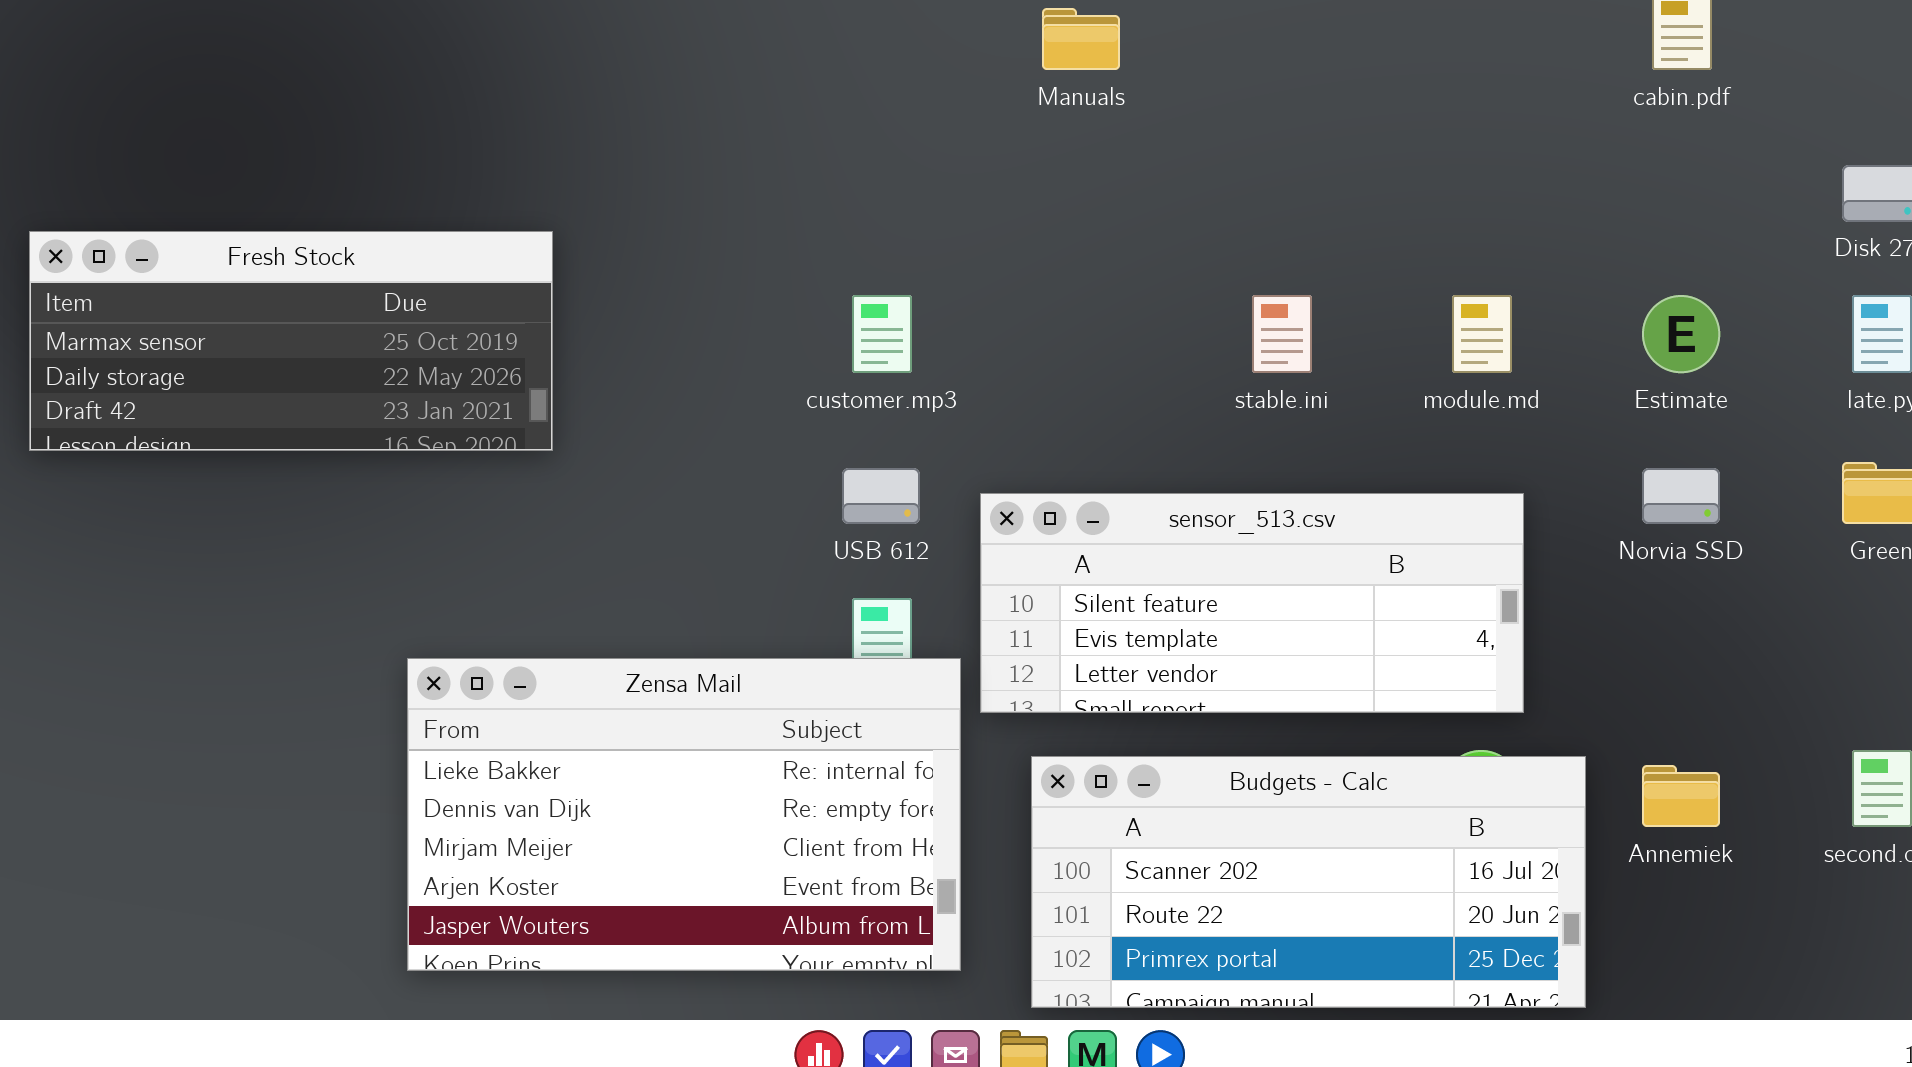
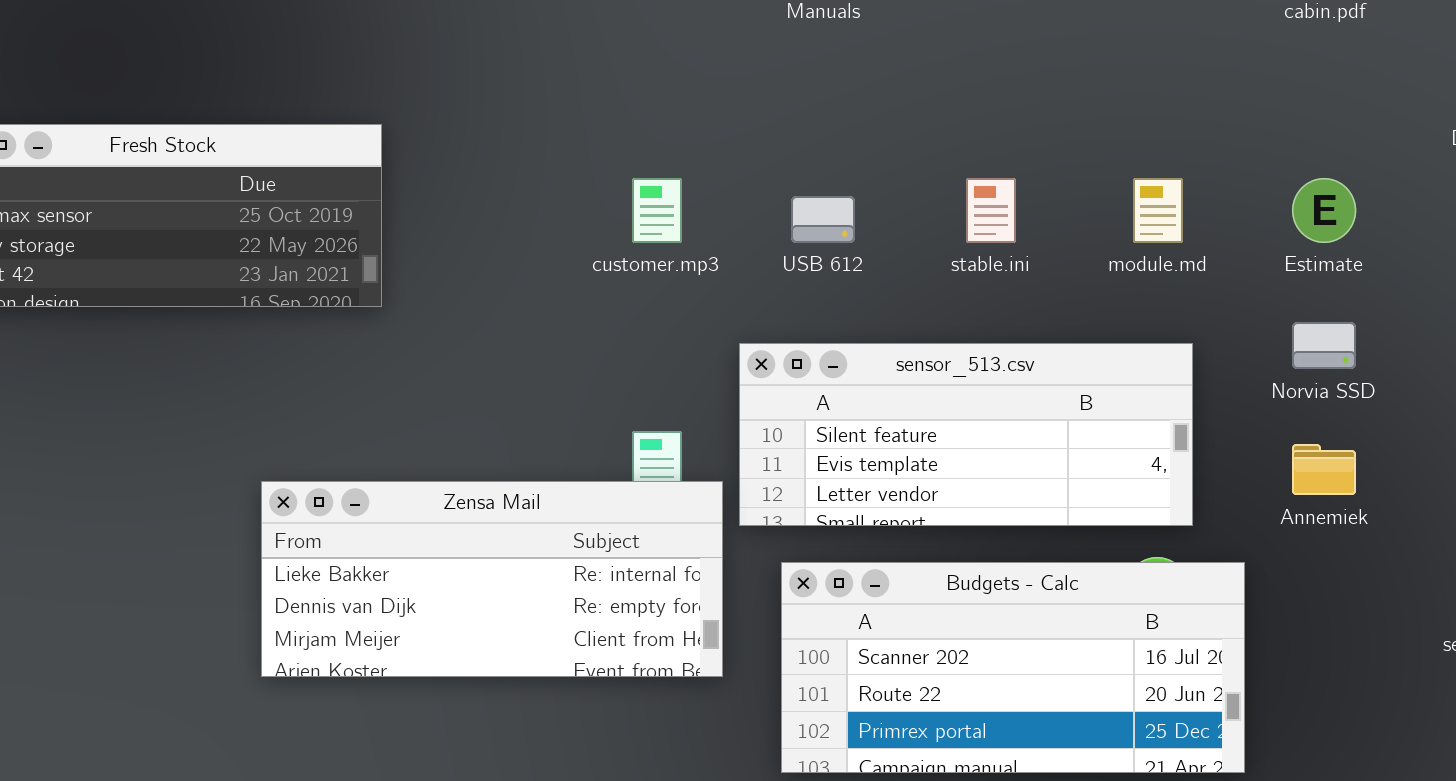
USB 612: [842,468,920,524] -> [791,196,855,243], moved
Zensa Mail: [407,658,961,971] -> [261,481,723,677], resized
Annemiek: [1642,765,1720,827] -> [1292,444,1356,495], moved

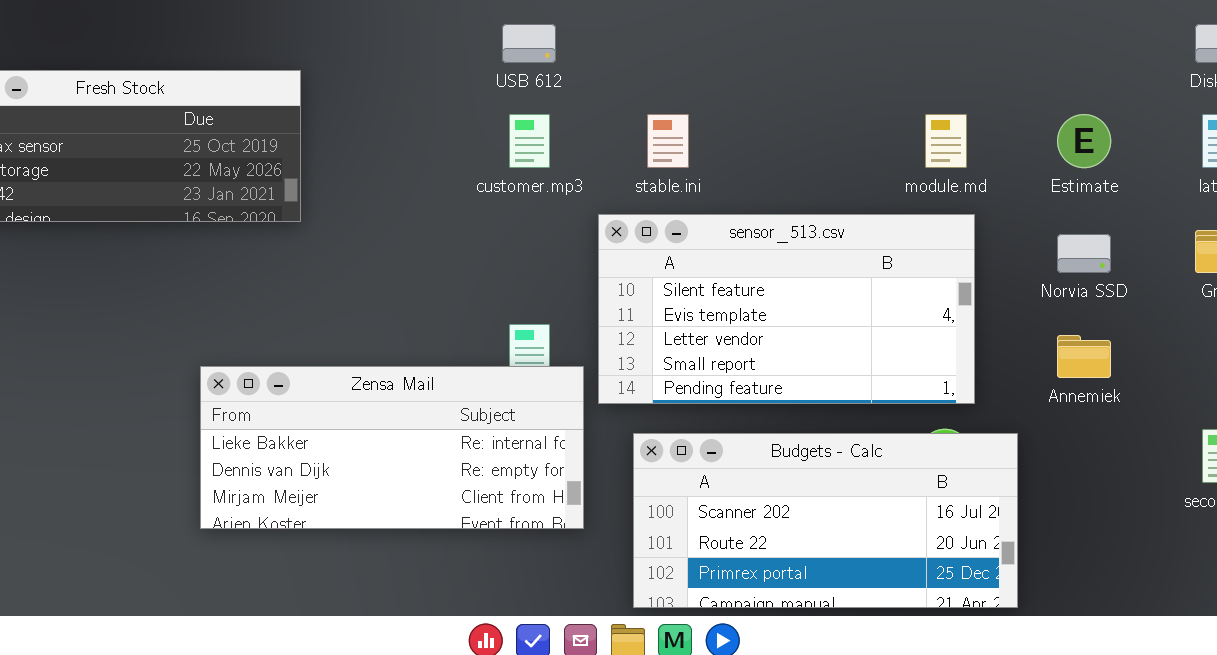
stable.ini: [966,178,1016,243] -> [647,114,689,168], moved
USB 612: [791,196,855,243] -> [502,24,556,63], moved
sensor_513.csv: [739,343,1193,526] -> [598,214,975,404], resized

